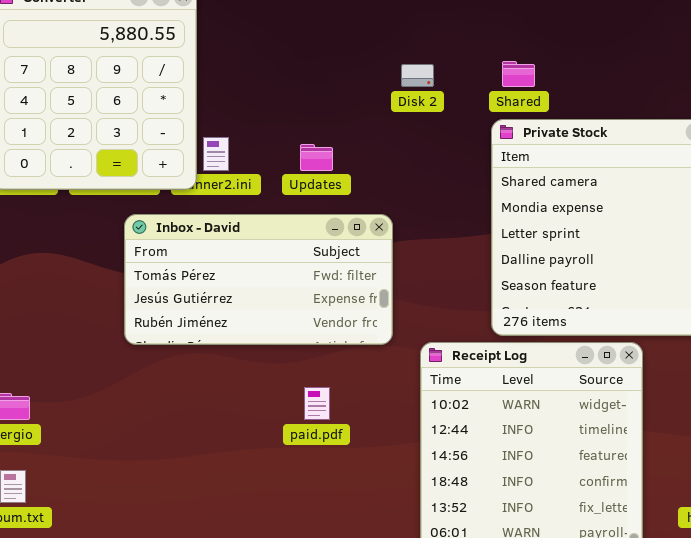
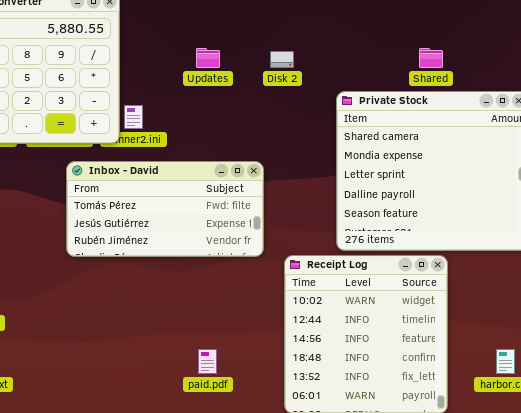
Shared: [502,61,535,87] -> [419,48,443,68], moved
Updates: [300,144,333,171] -> [196,48,220,68], moved
paid.pdf: [304,387,330,420] -> [198,349,217,374], moved

